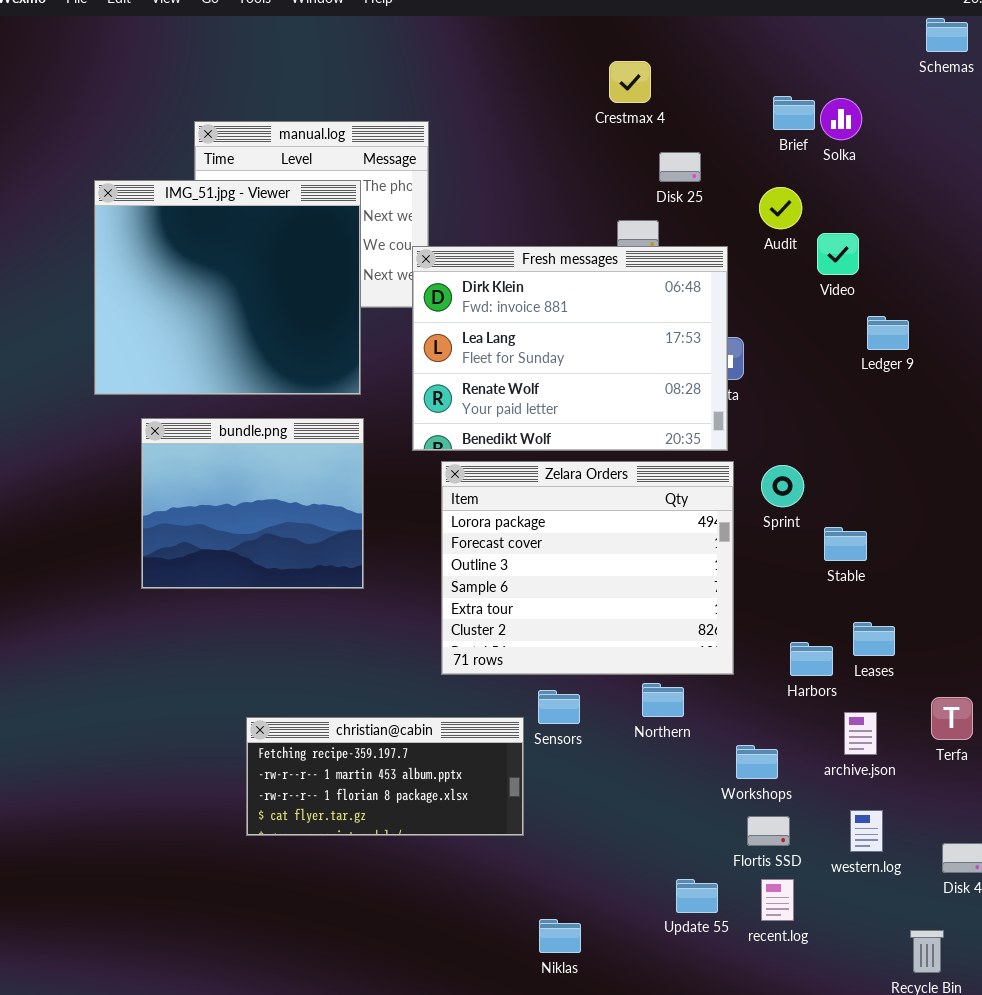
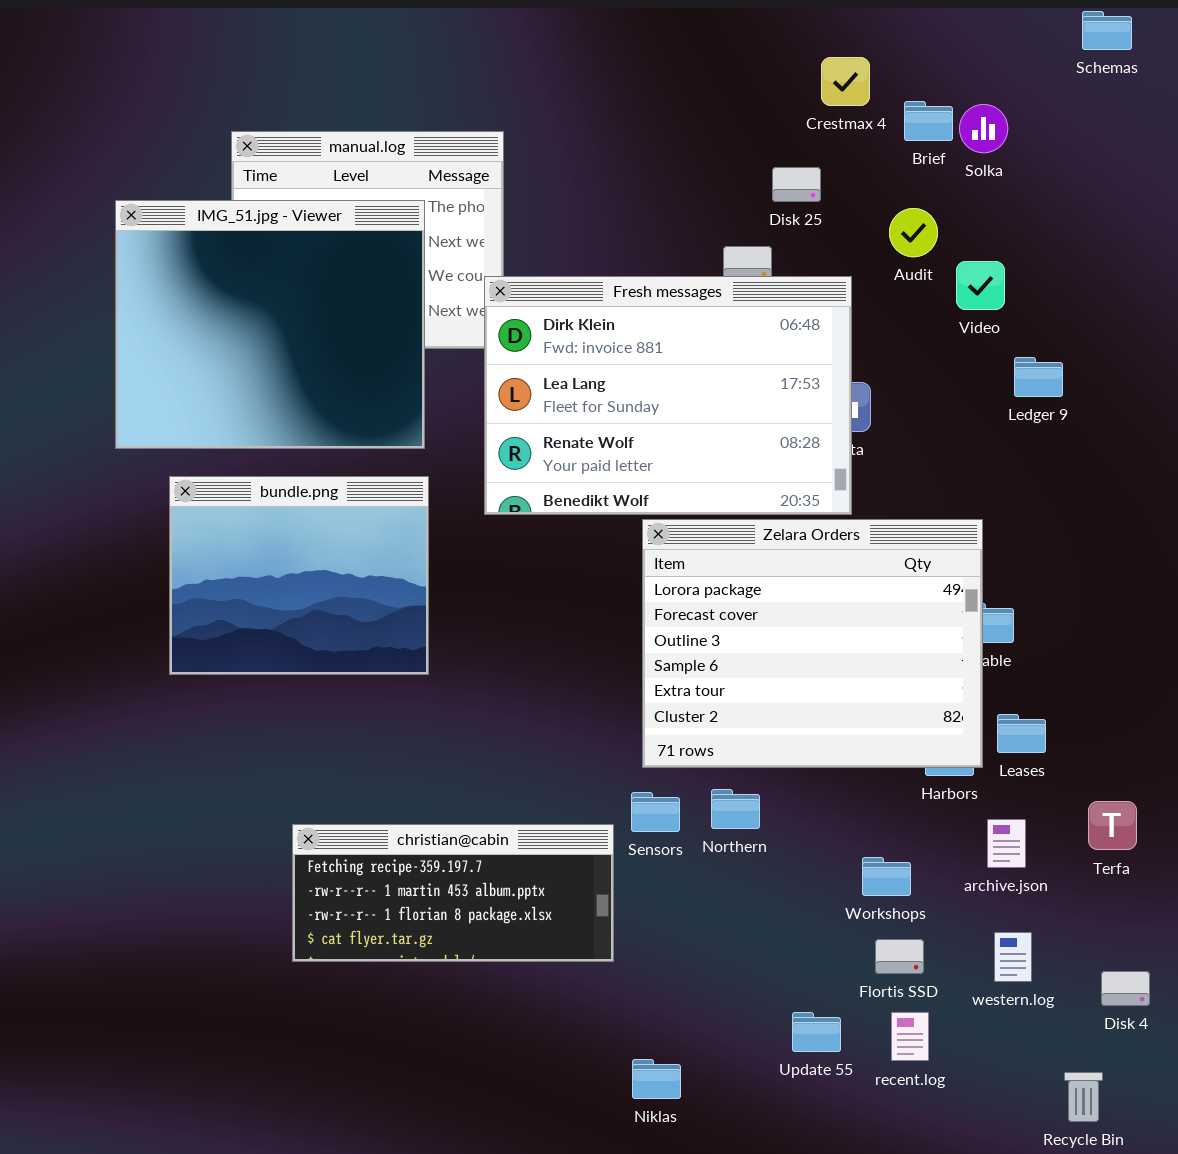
Crestmax 4: [609,61,651,103] -> [821,57,870,106], moved
Zelara Orders: [441,461,734,675] -> [642,519,983,768], moved
Northern: [642,683,684,717] -> [711,789,760,829], moved

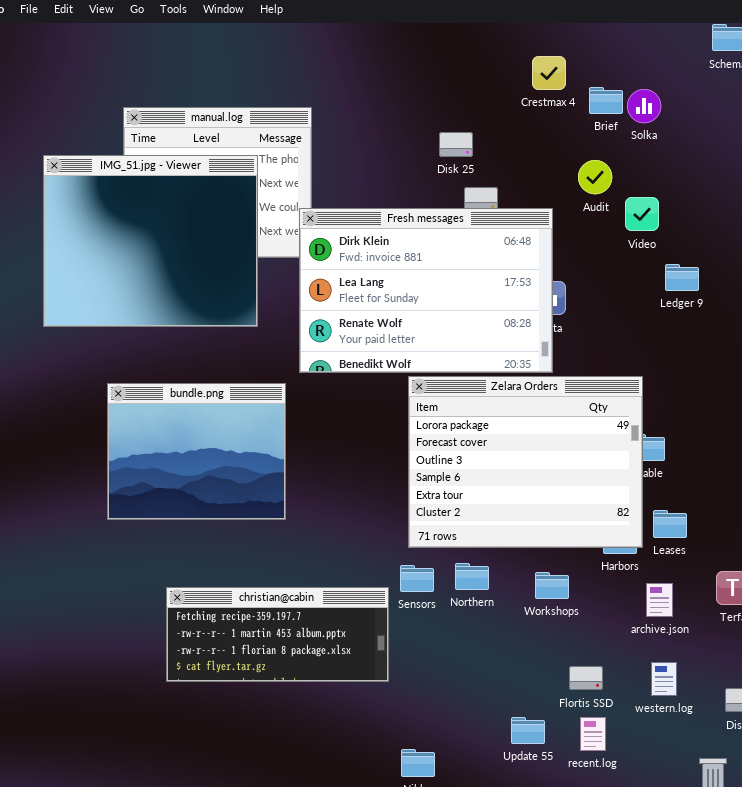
Disk 25: [772,167,821,202] -> [439,132,473,157], moved
bundle.png: [169,476,429,675] -> [107,383,286,520], moved
Workshops: [862,857,911,896] -> [535,572,569,599], moved

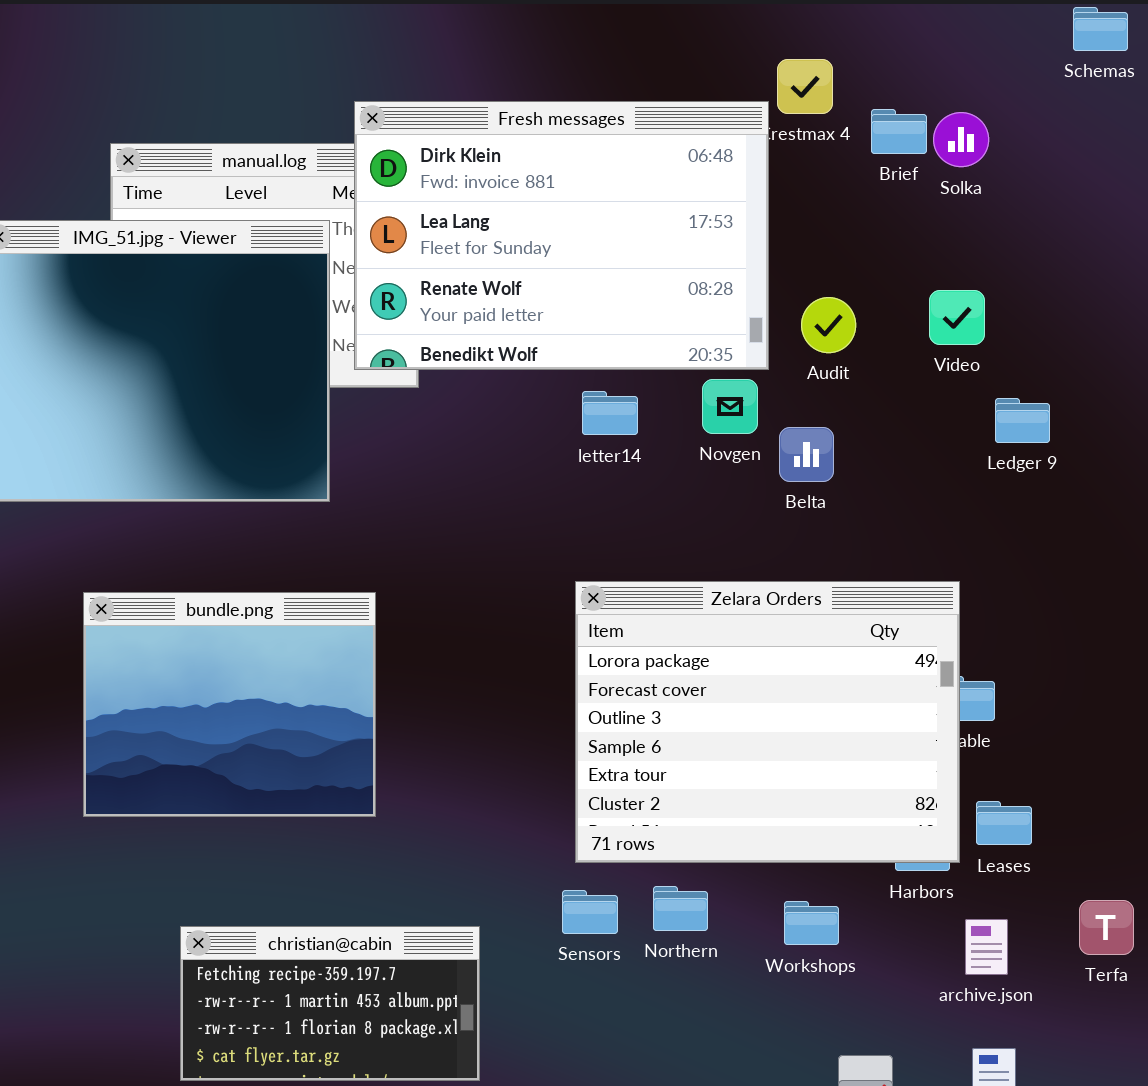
Audit: [578,160,612,194] -> [801,297,856,353], moved
Fresh messages: [299,208,553,373] -> [354,101,769,370], moved
christian@cabin: [166,587,389,682] -> [180,926,480,1081], resized

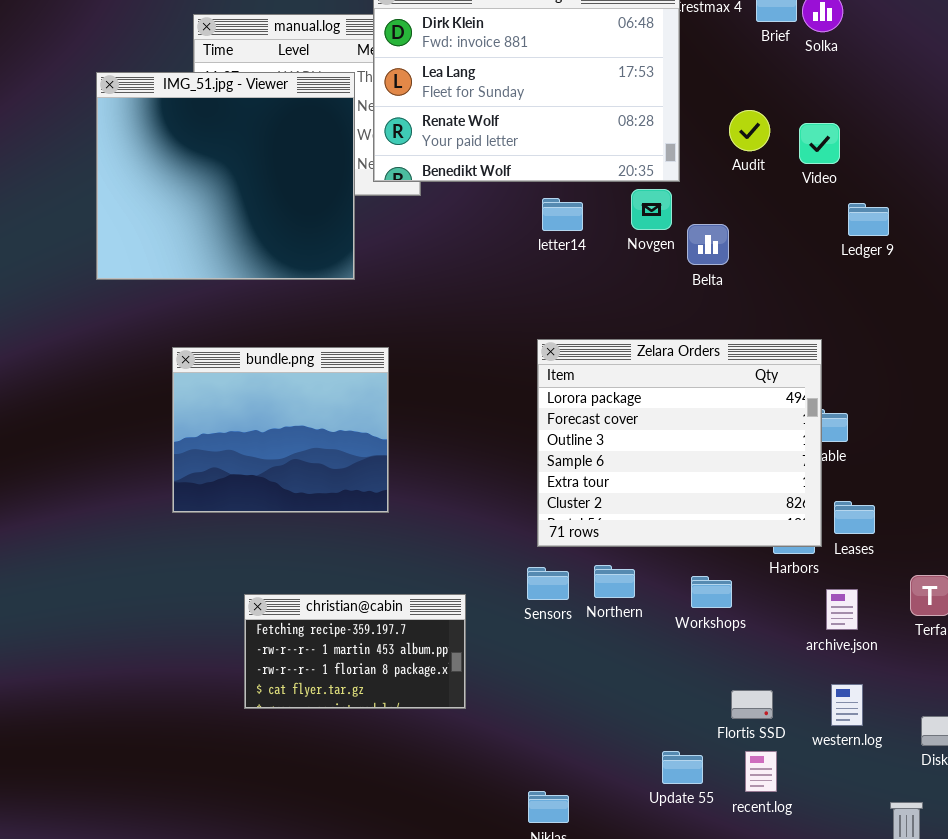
Audit: [801,297,856,353] -> [729,110,770,151], moved

